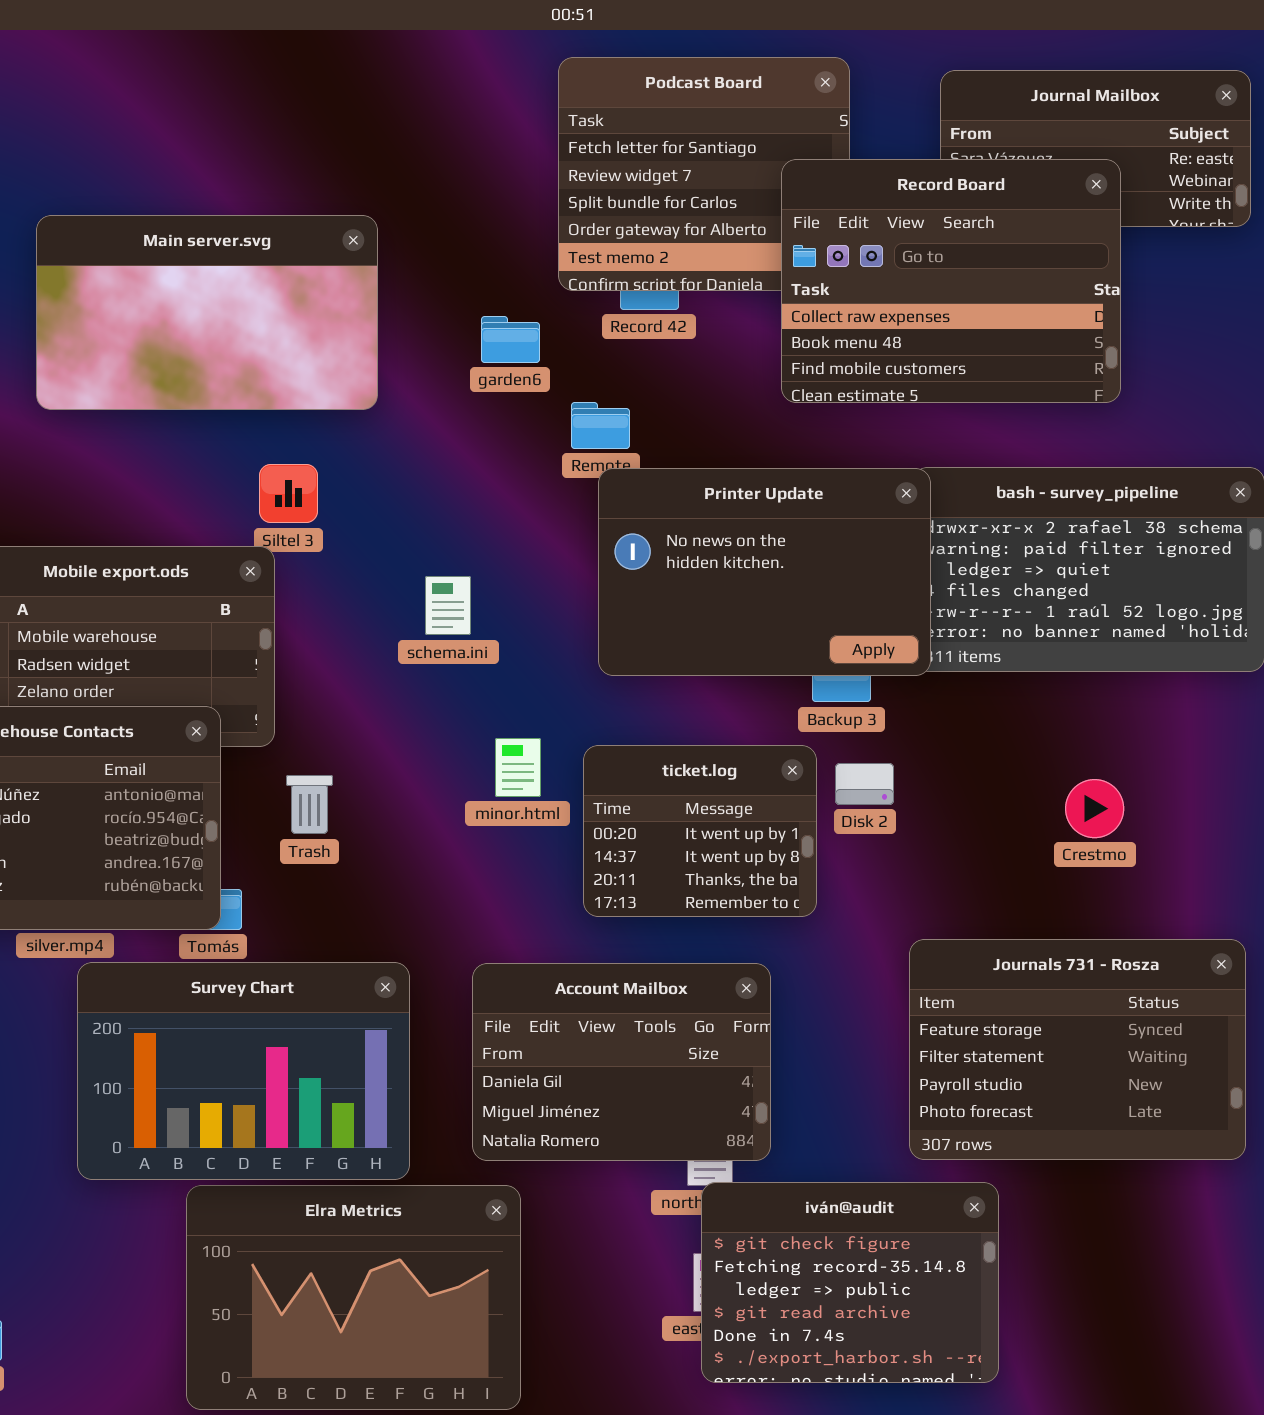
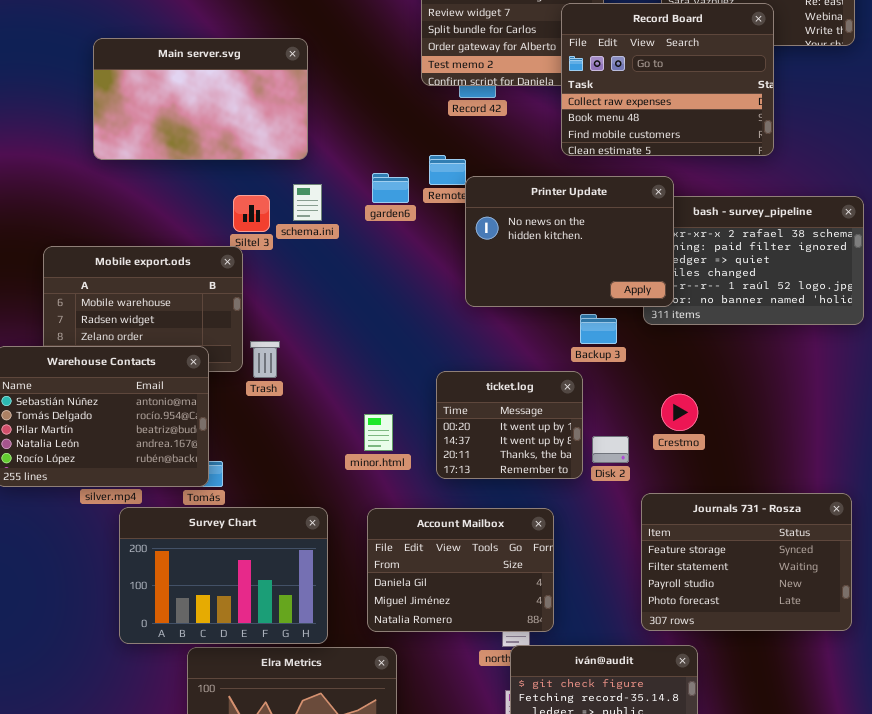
garden6: [481,316,540,363] -> [372,173,409,203], moved
Printer Update: [598,468,931,676] -> [465,176,674,307], moved
schema.ini: [425,576,471,635] -> [293,184,322,221], moved
minor.html: [495,738,541,797] -> [364,414,393,451], moved
Disk 2: [835,763,894,805] -> [592,436,629,463], moved
Trash: [286,775,333,834] -> [250,341,280,378], moved
Crestmo: [1065,779,1124,838] -> [661,394,698,431], moved

